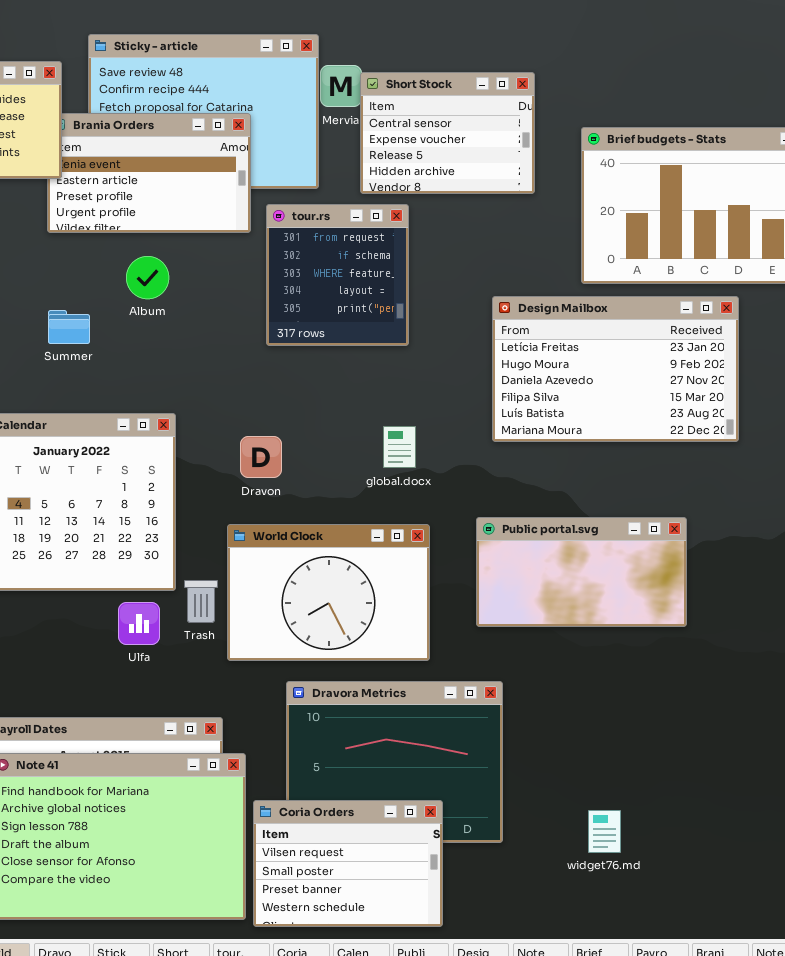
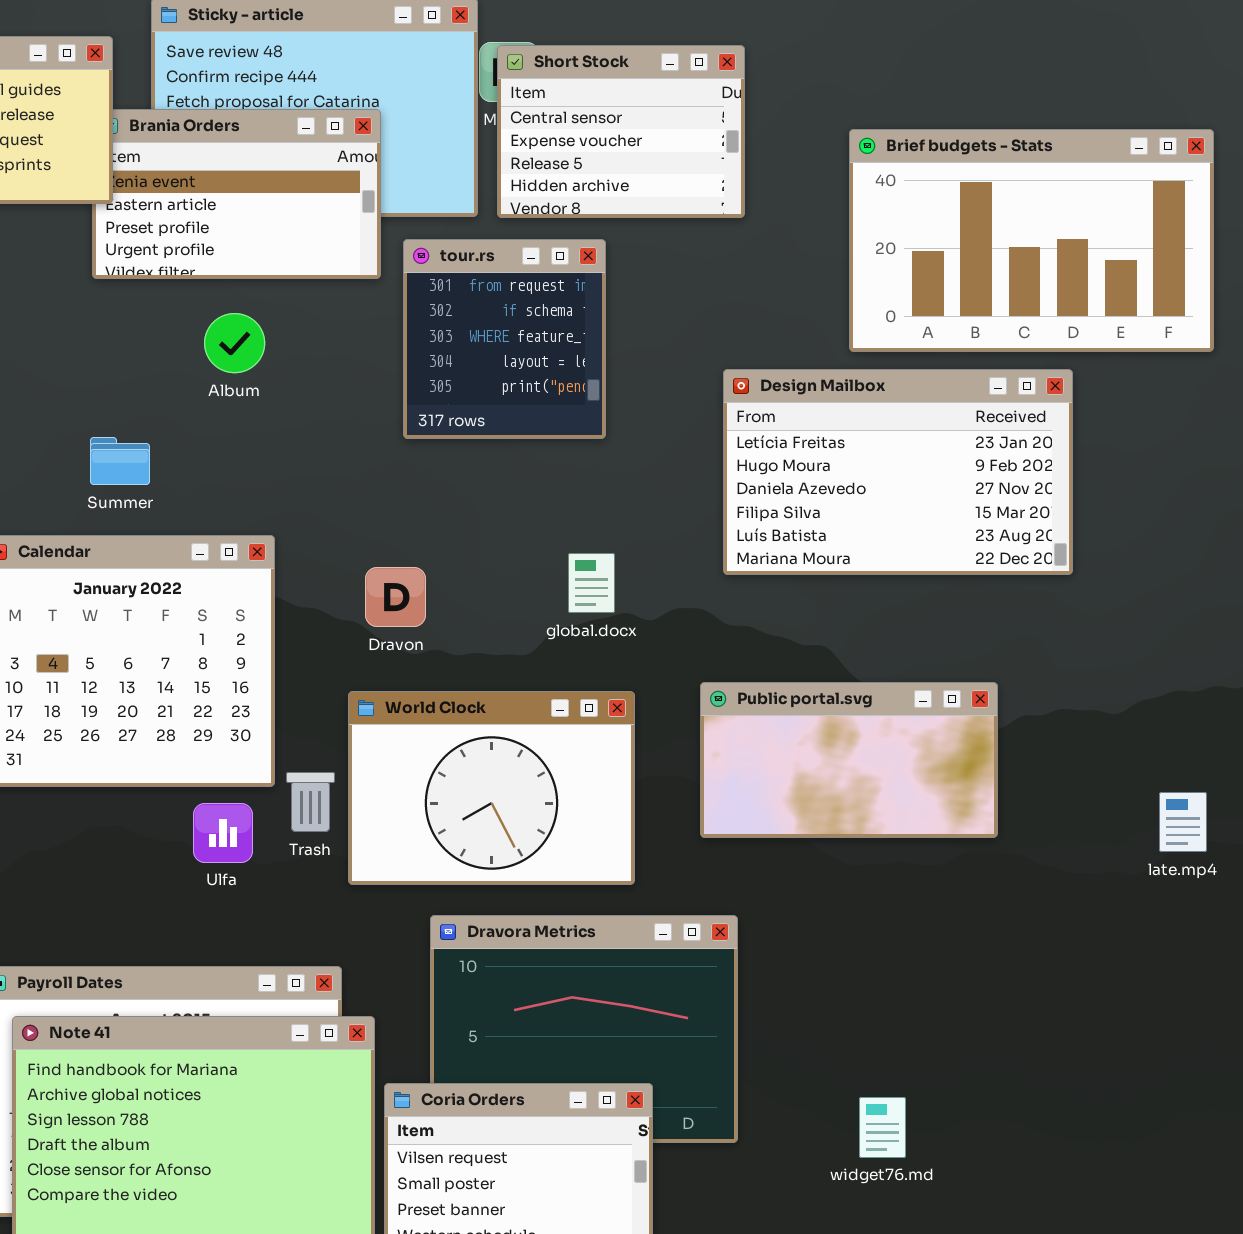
Short Stock: [360,72,535,194] -> [497,45,745,218], moved
Summer: [48,310,90,344] -> [90,437,150,485], moved

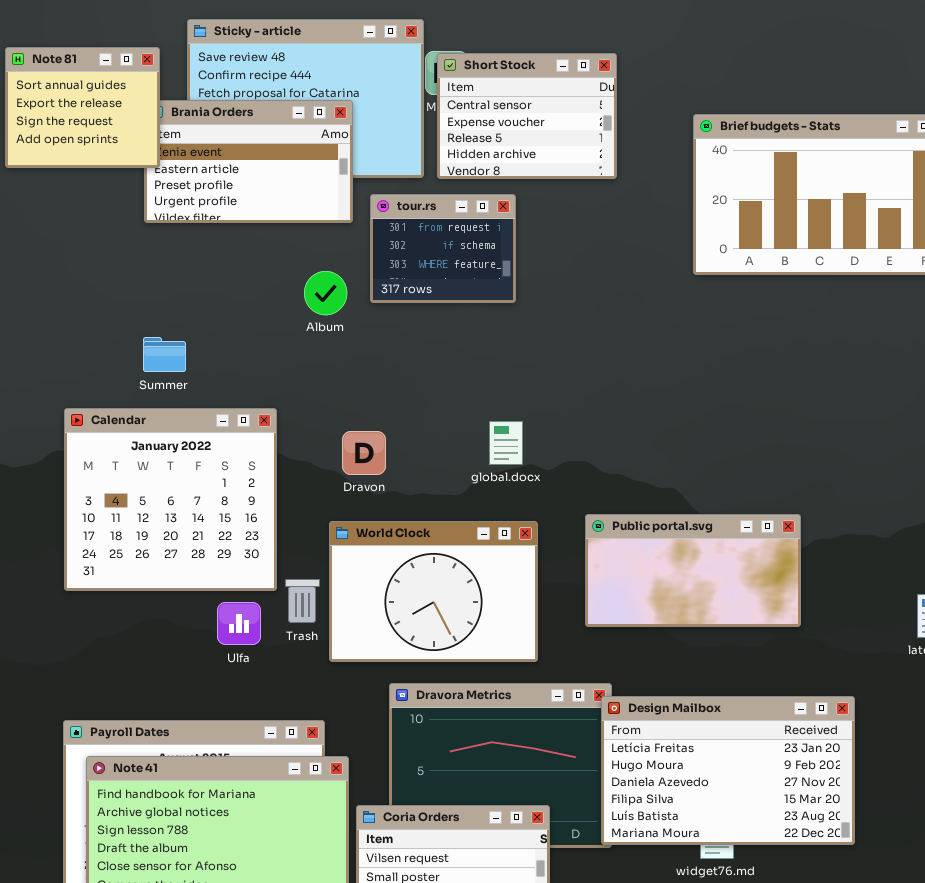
tour.rs: [403,239,606,439] -> [370,194,516,303], resized
Album: [204,313,265,373] -> [304,271,347,315], moved
Design Mailbox: [723,369,1073,575] -> [601,696,855,845], moved

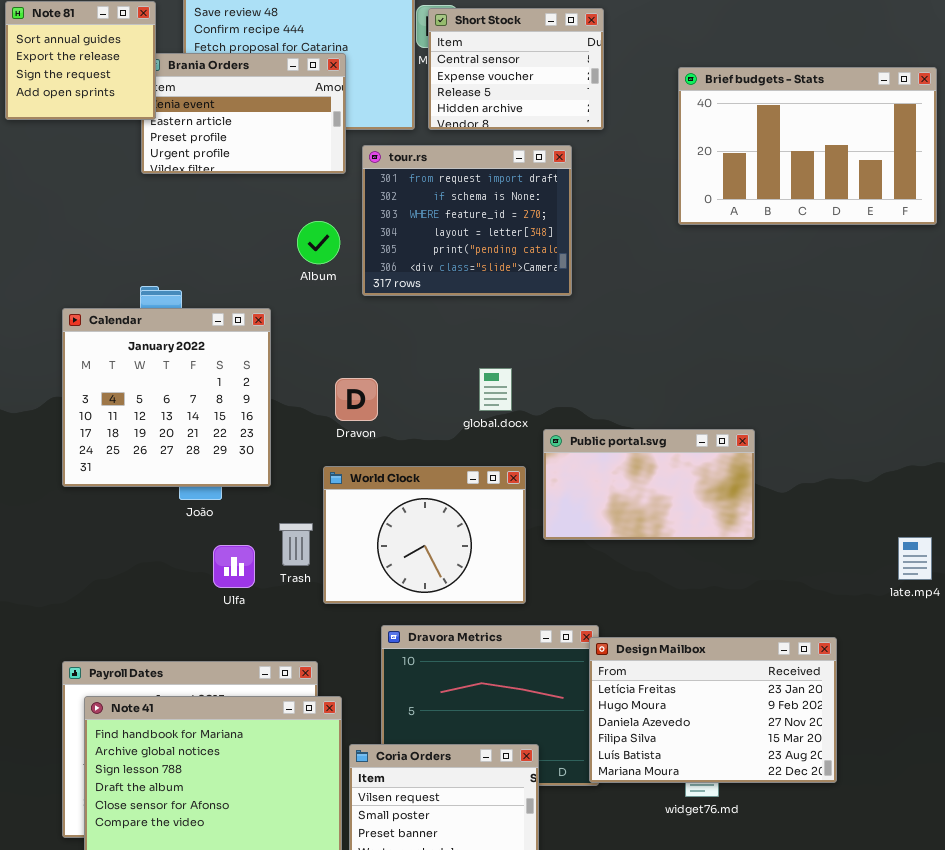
tour.rs: [370,194,516,303] -> [362,145,572,296], resized
Calendar: [64,408,277,591] -> [62,308,271,487], moved
Public portal.svg: [585,514,801,627] -> [543,429,755,540], moved

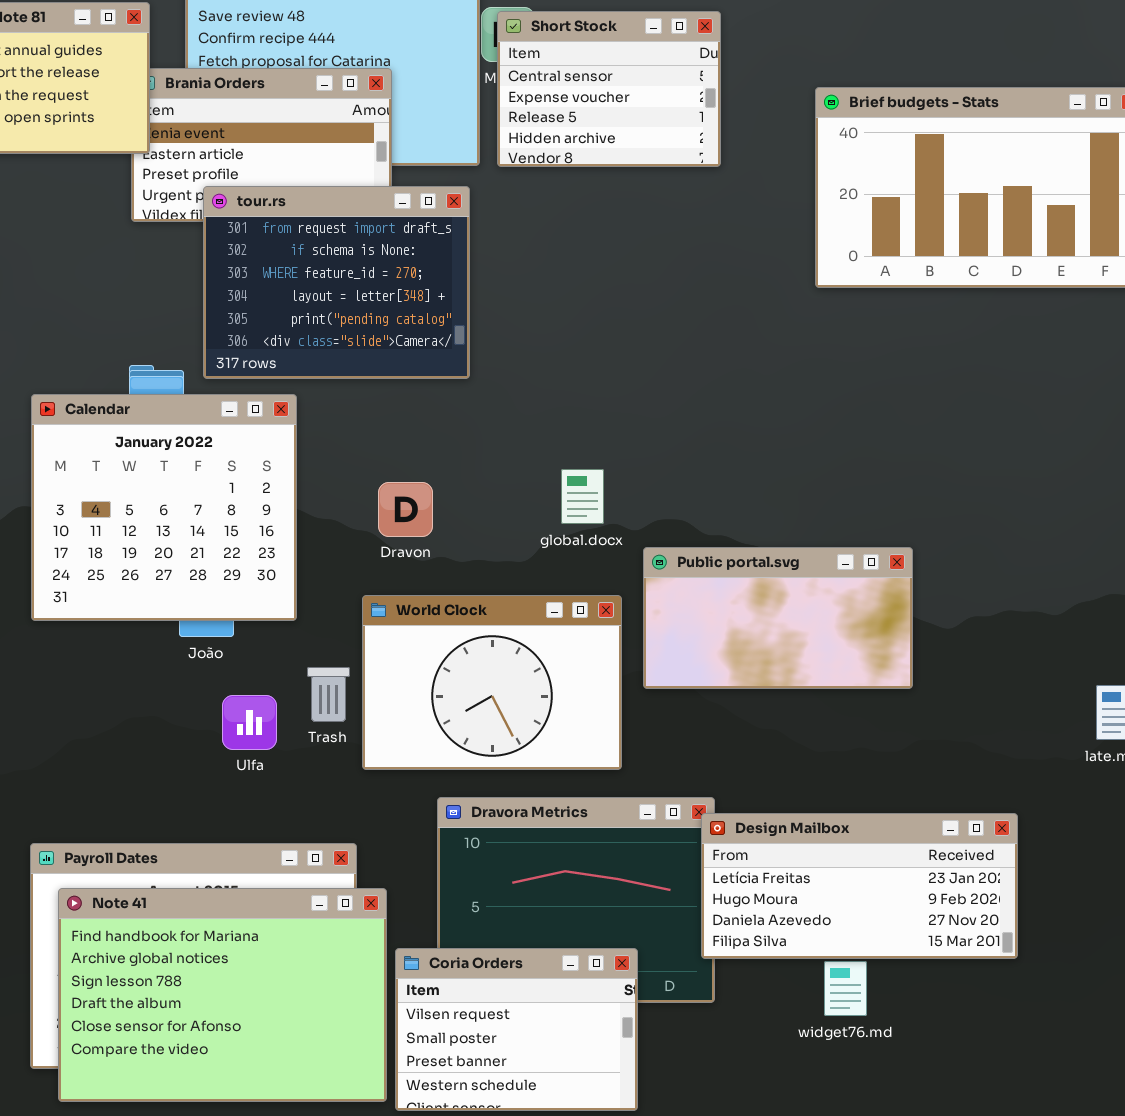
tour.rs: [362,145,572,296] -> [203,186,470,379], moved
Design Mailbox: [589,637,837,783] -> [701,813,1018,959], resized

